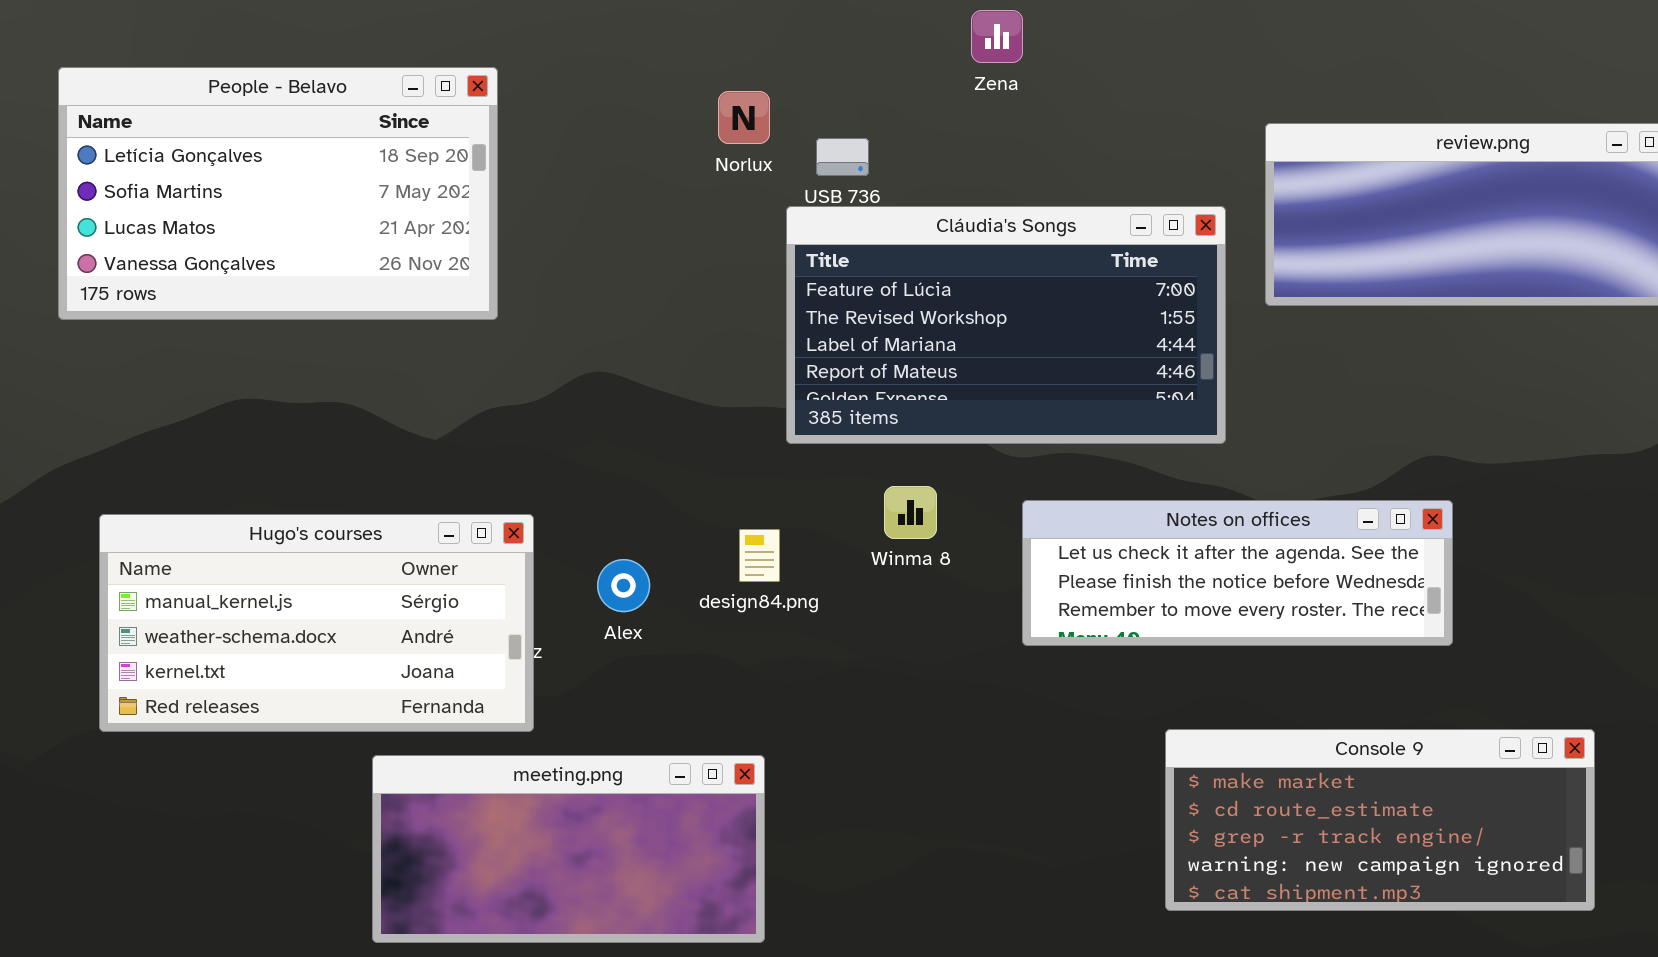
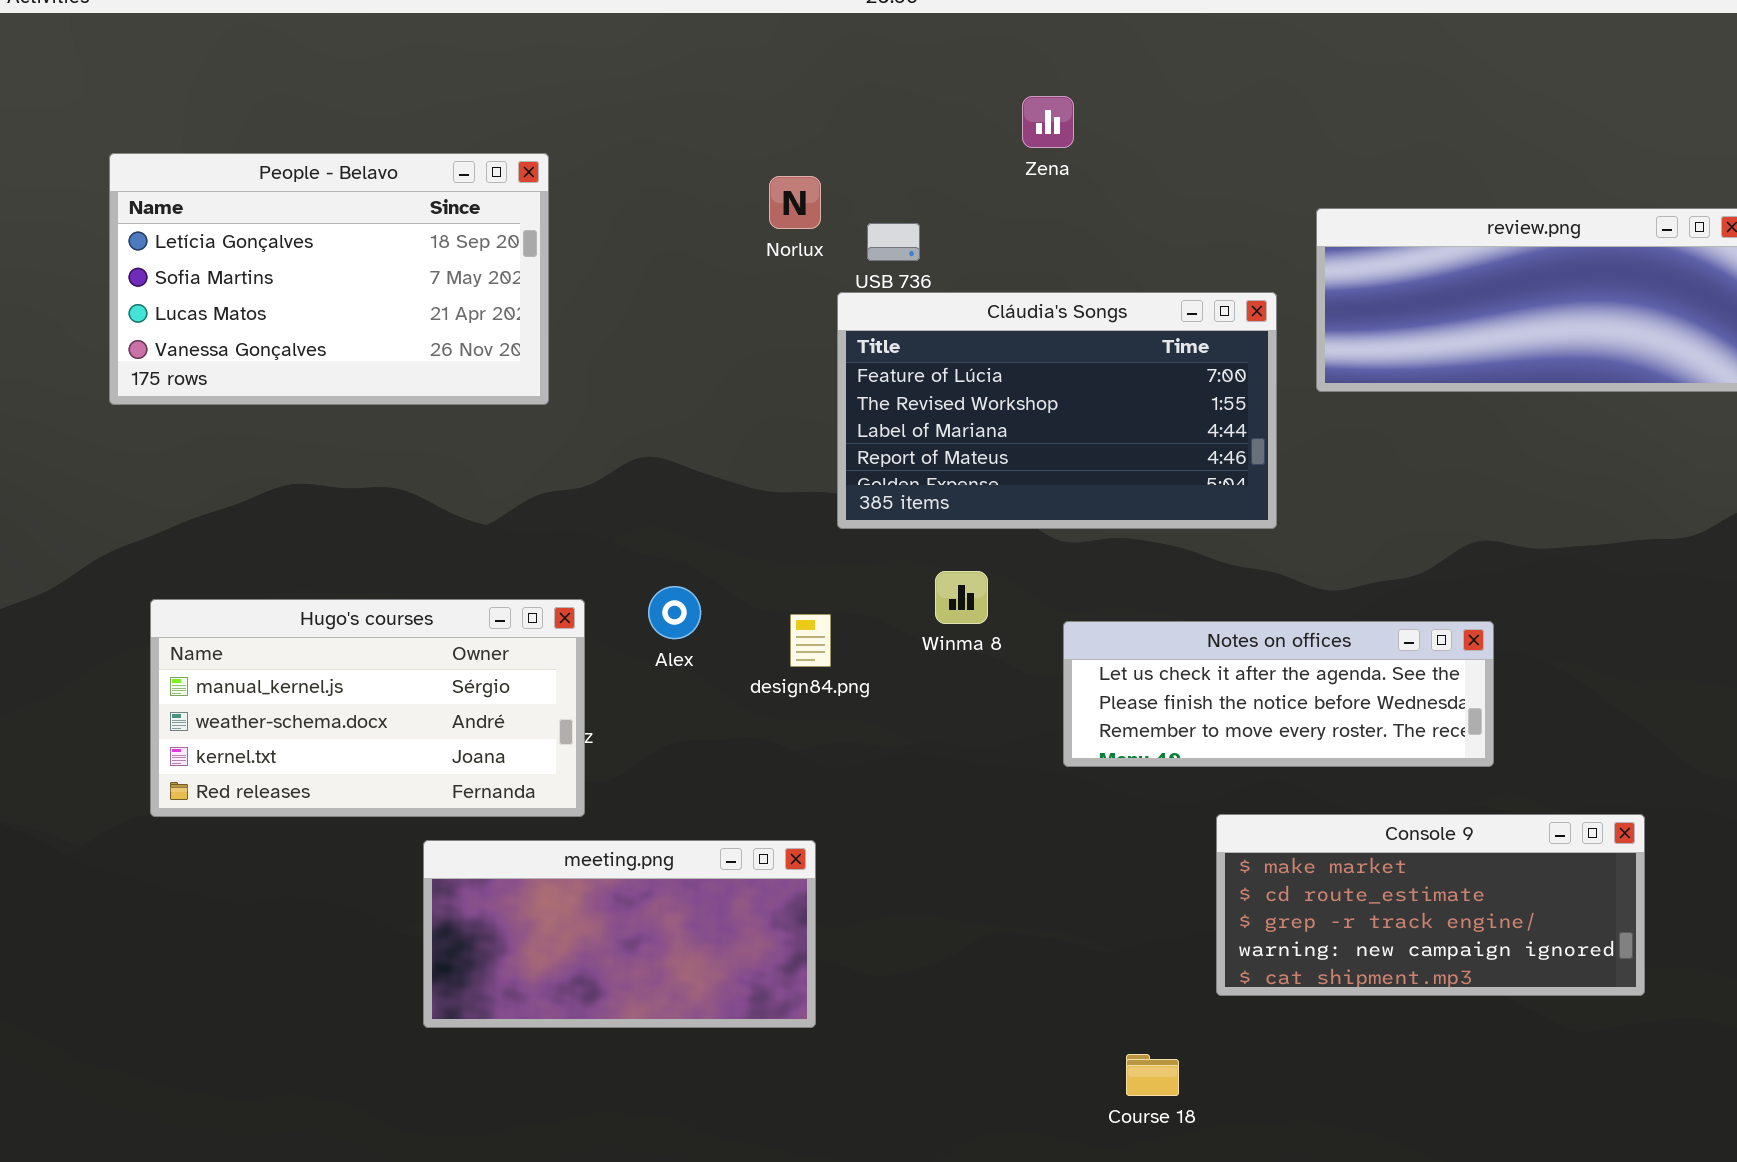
Notes on offices: [1022,500,1453,646] -> [1063,621,1494,767], moved
Alex: [597,559,650,612] -> [648,586,701,639], moved

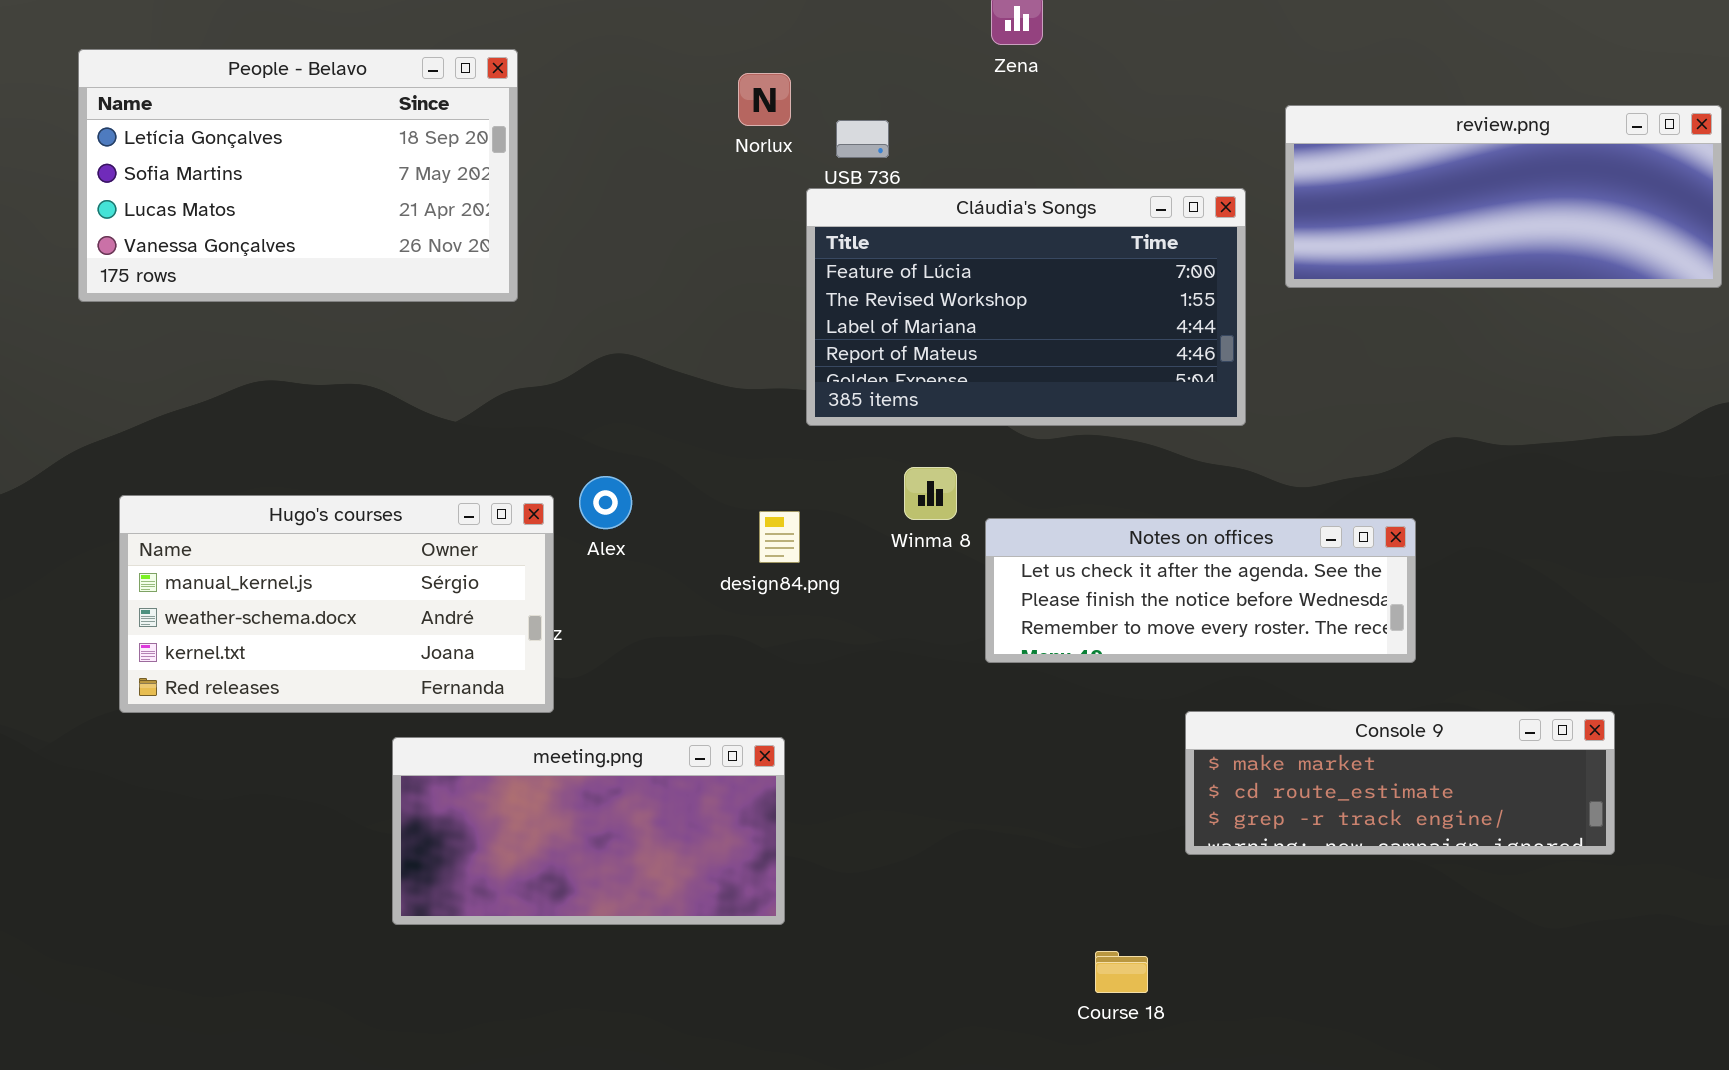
Alex: [648,586,701,639] -> [579,476,632,529], moved
Notes on offices: [1063,621,1494,767] -> [985,518,1416,663], moved
Console 9: [1216,814,1645,996] -> [1185,711,1615,855], resized

